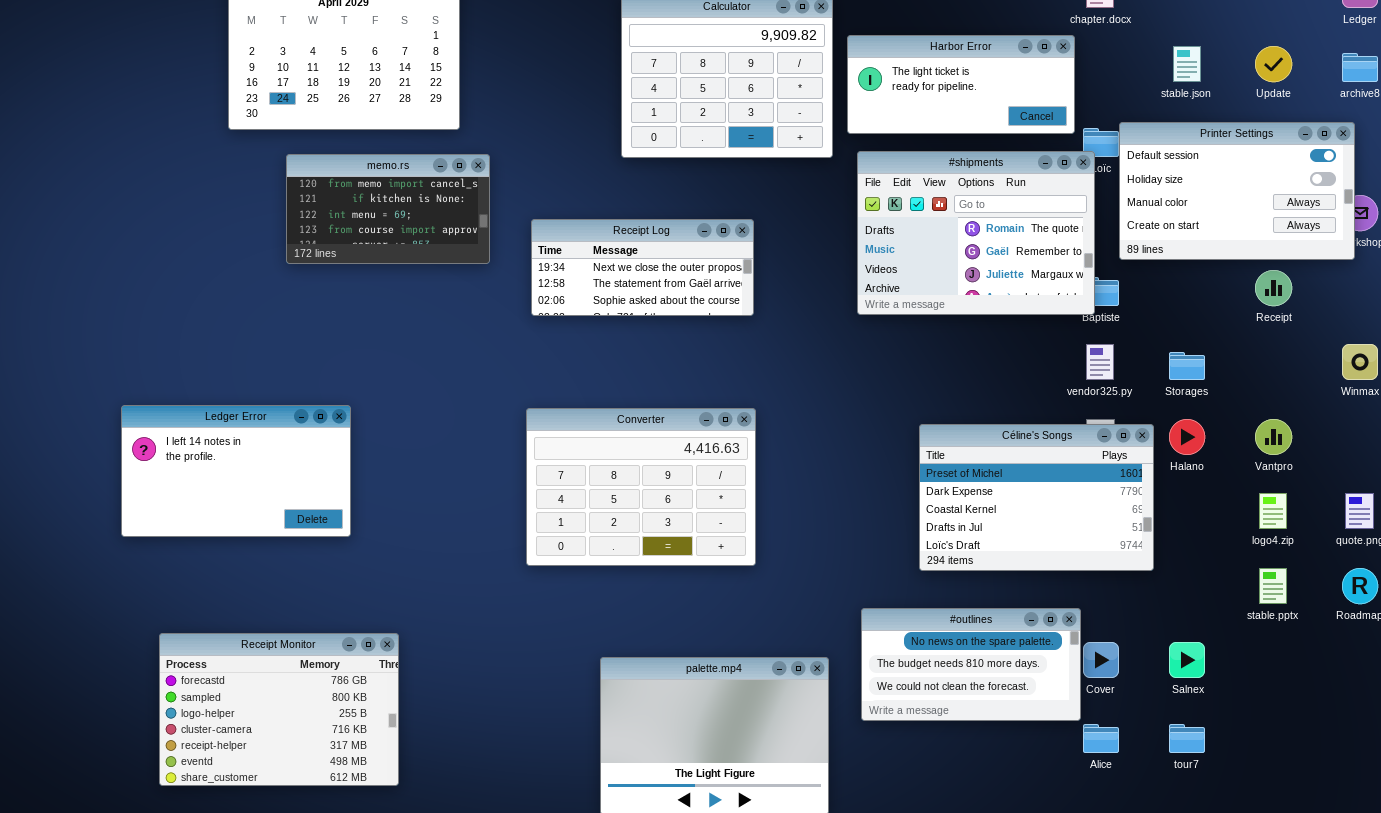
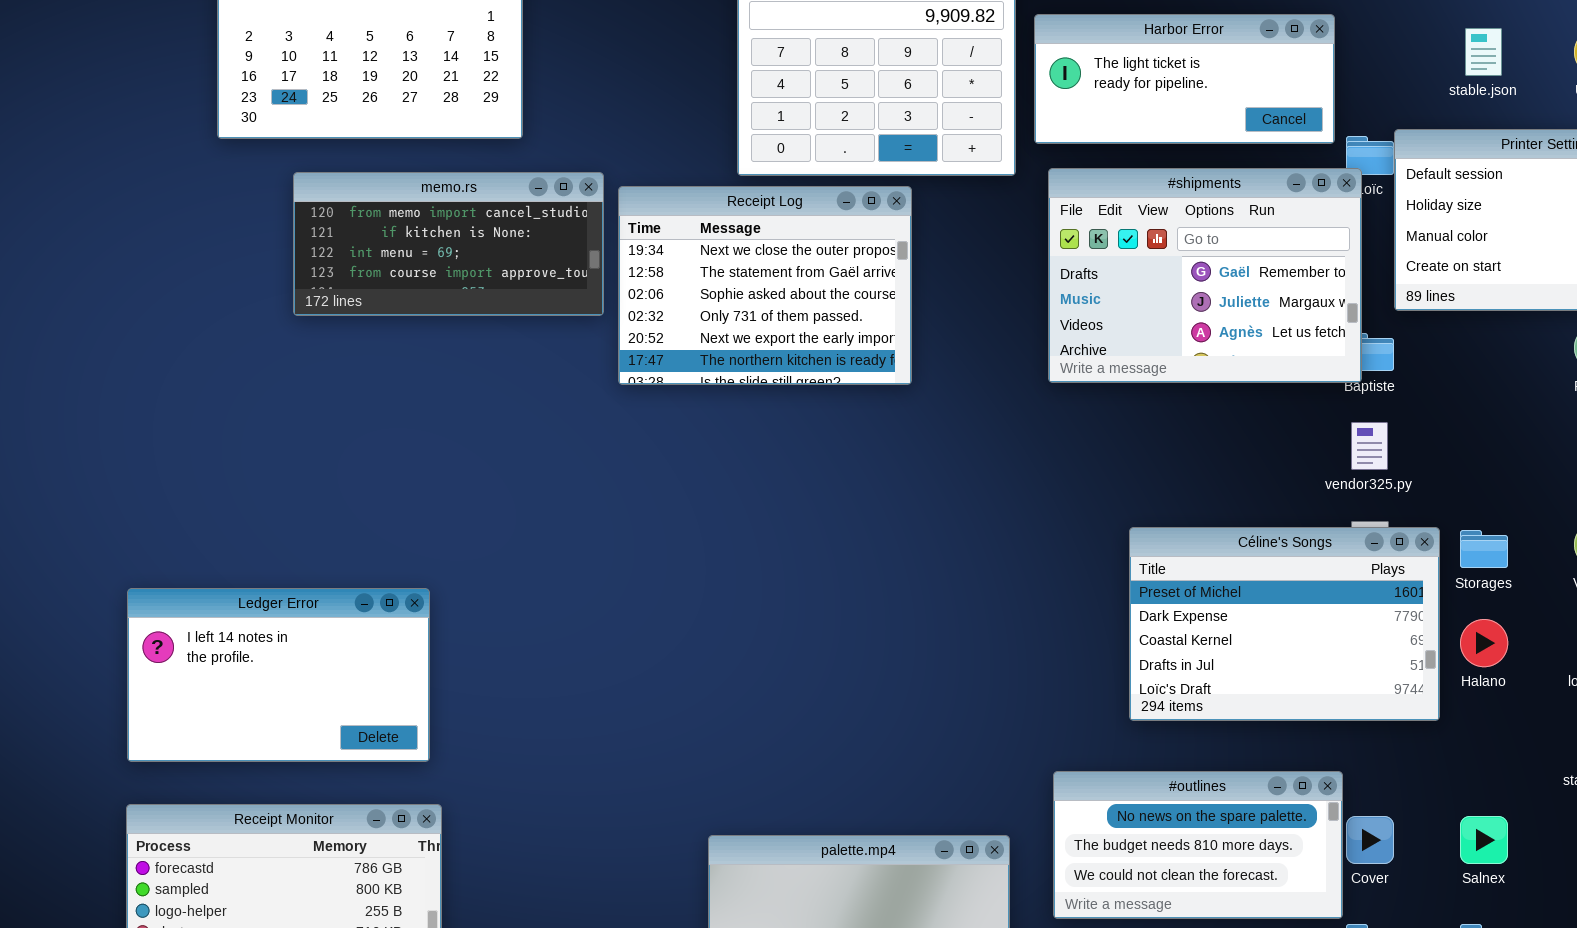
#shipments: [857,151,1095,315] -> [1048,168,1362,383], scrolled down 1 row
memo.rs: [286,154,490,264] -> [293,172,604,316], resized
Receipt Log: [531,219,754,316] -> [618,186,912,385], resized
Storages: [1169,352,1205,380] -> [1460,530,1508,568], moved
Ledger Error: [121,405,351,537] -> [127,588,430,762], moved
Converter: [526,408,756,566] -> none, closed
Halano: [1169,419,1205,455] -> [1460,619,1508,667], moved

